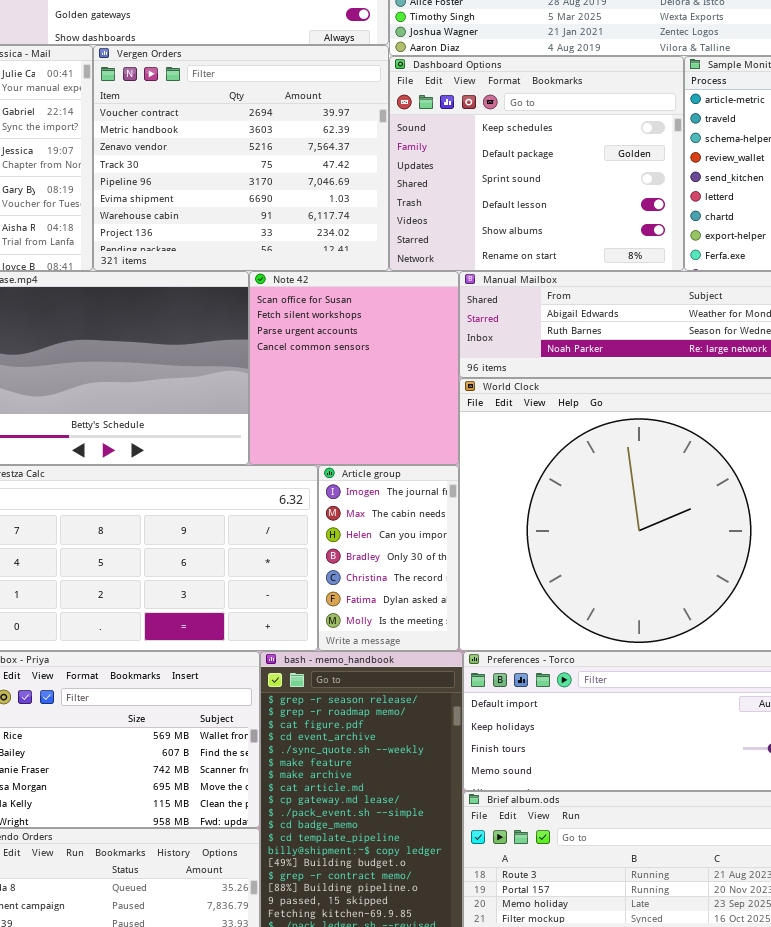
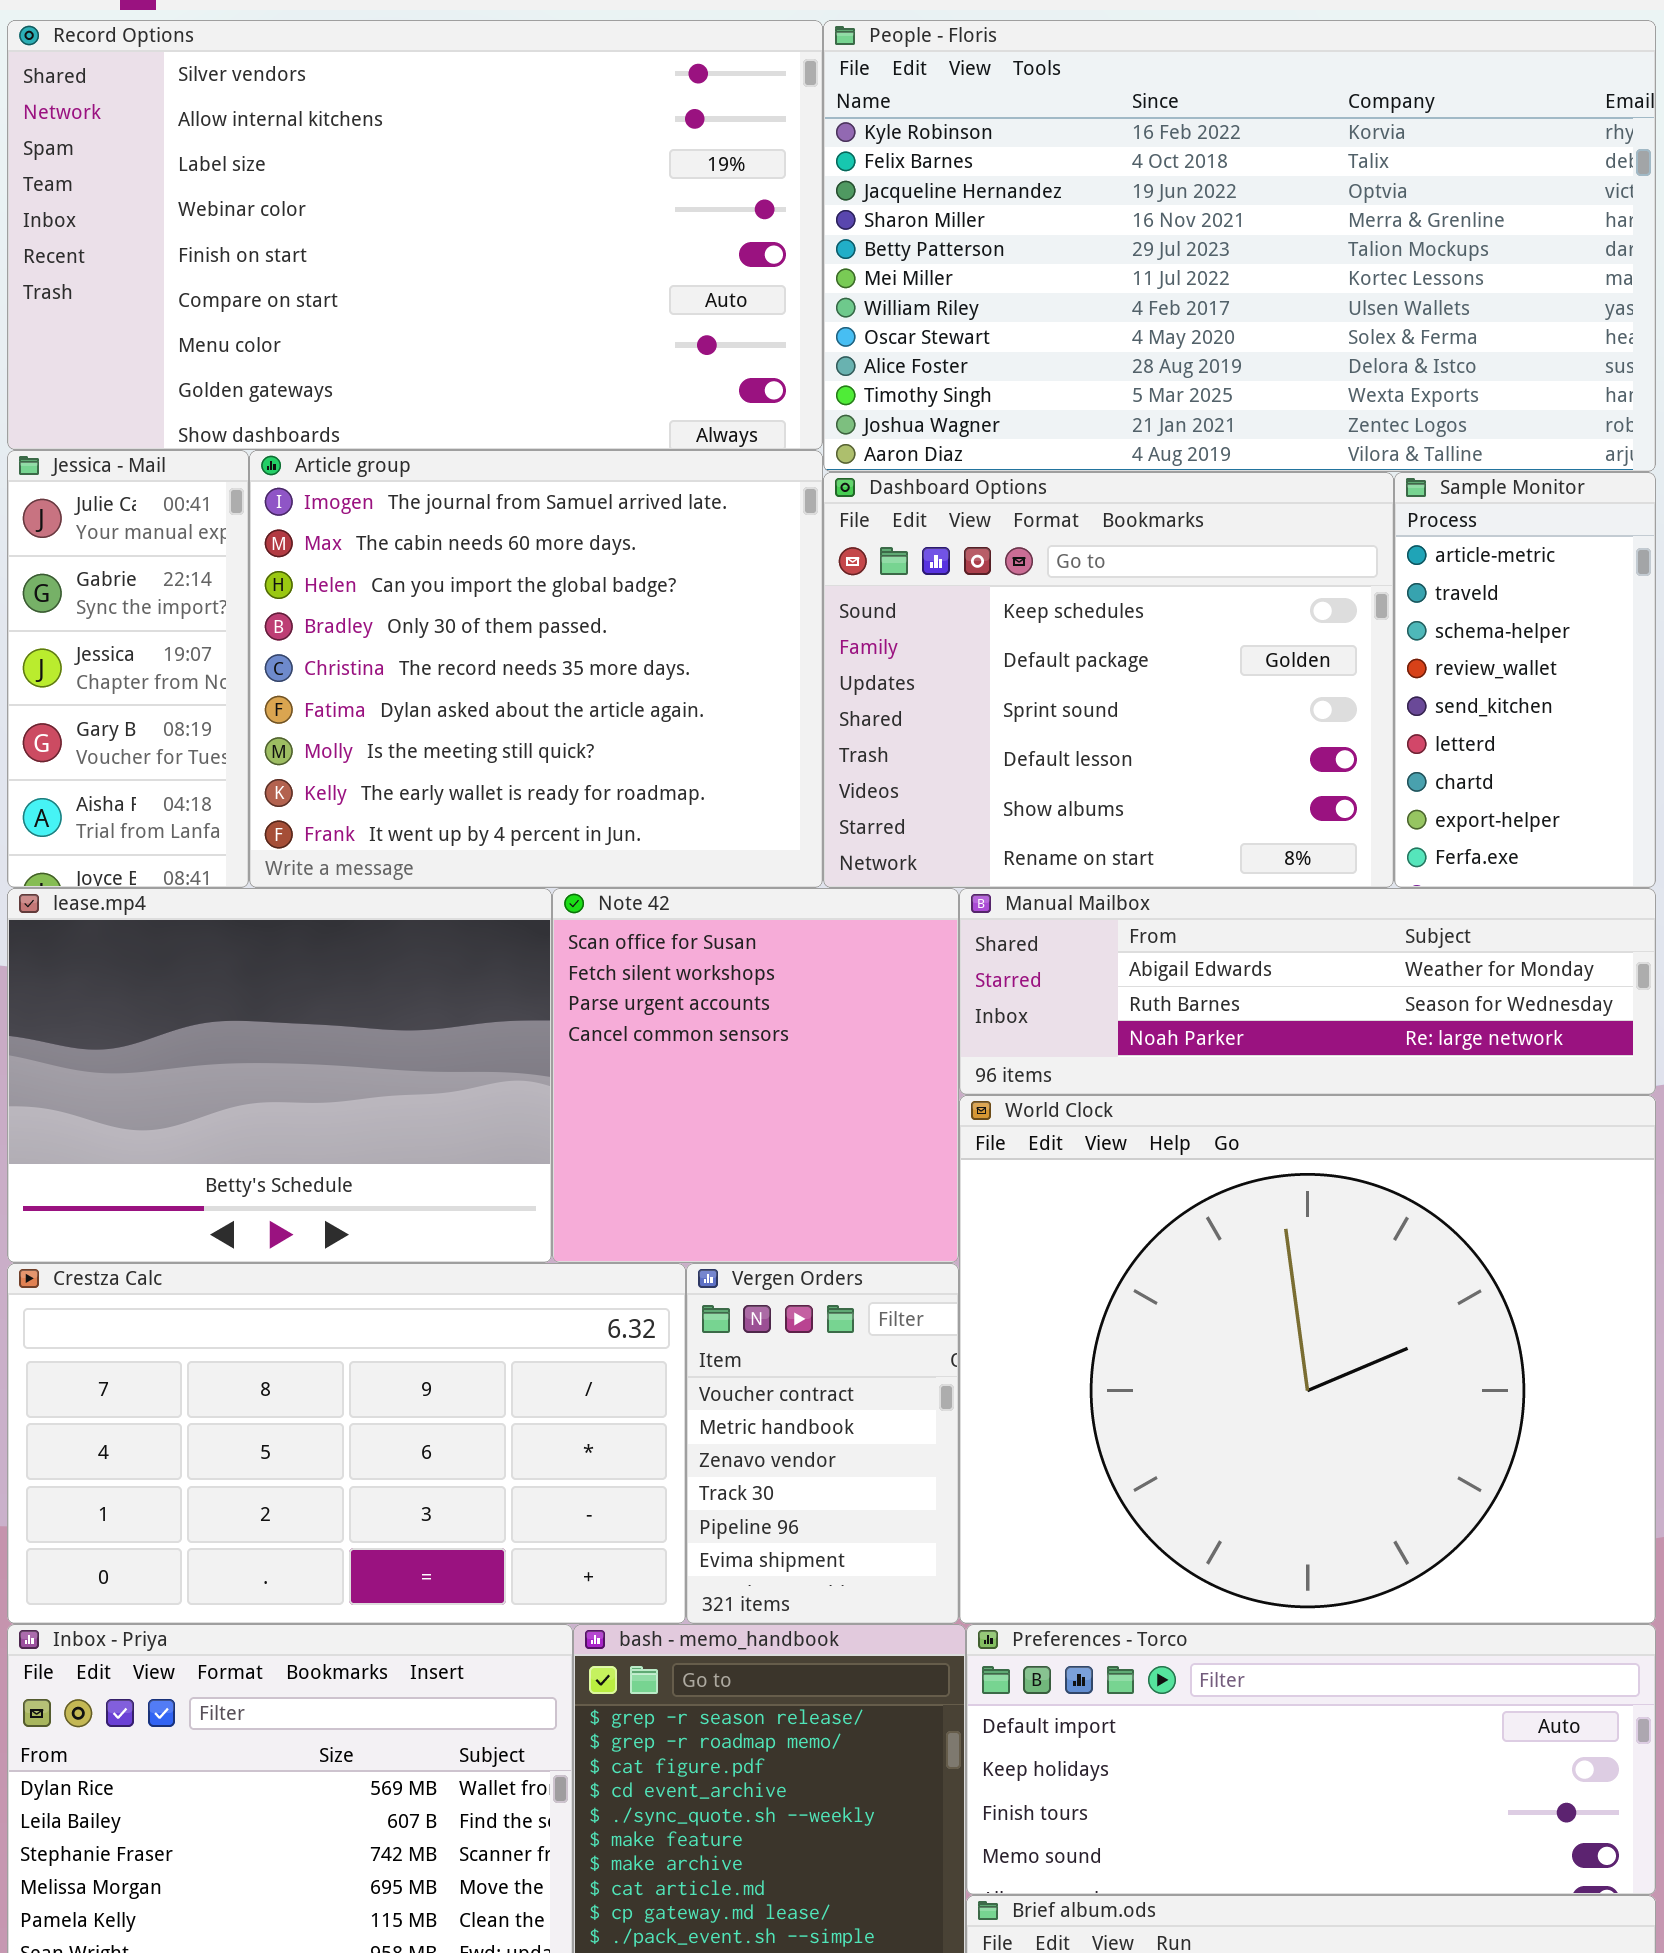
Vergen Orders: [93,45,389,271] -> [686,1263,959,1624], moved, resized
Article group: [318,465,459,651] -> [249,450,823,888], moved, resized

